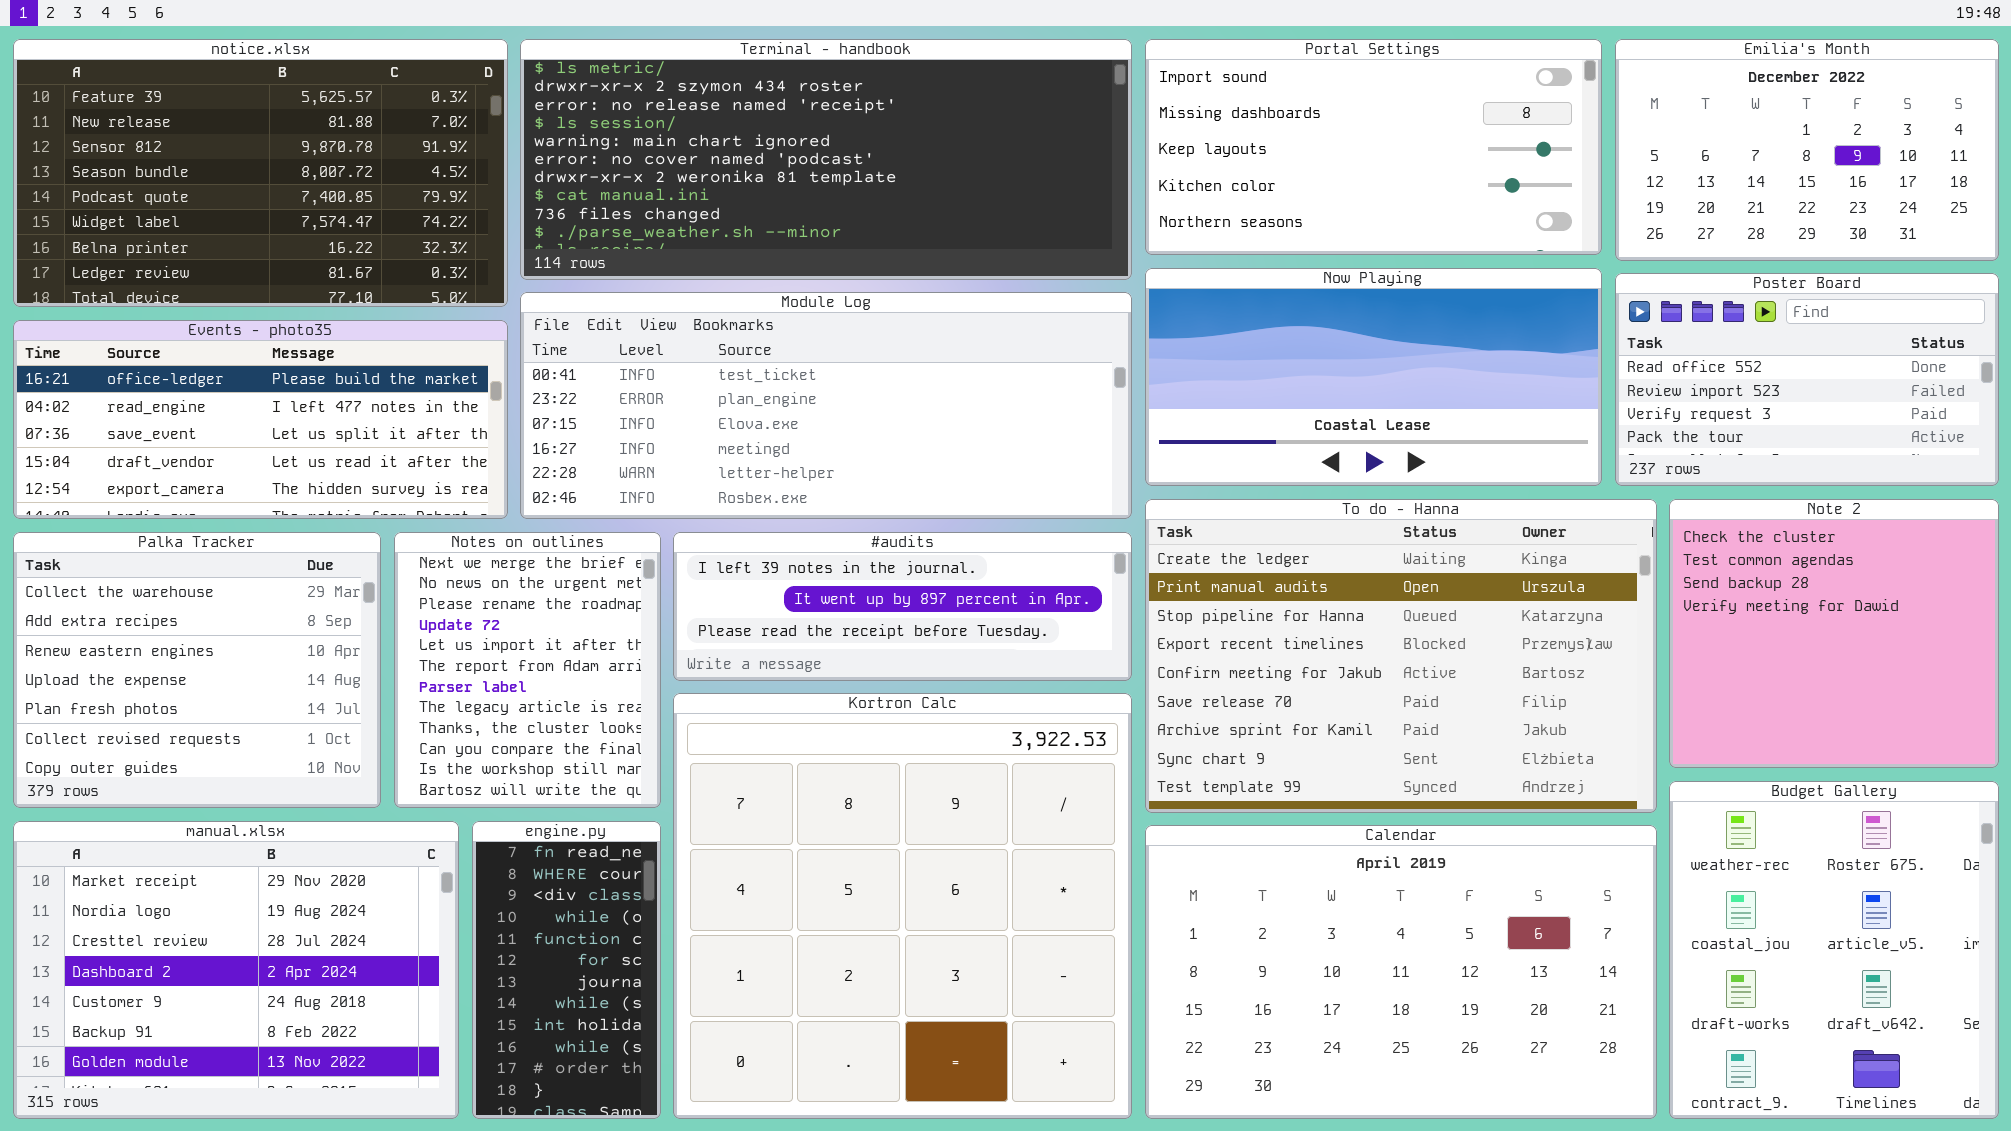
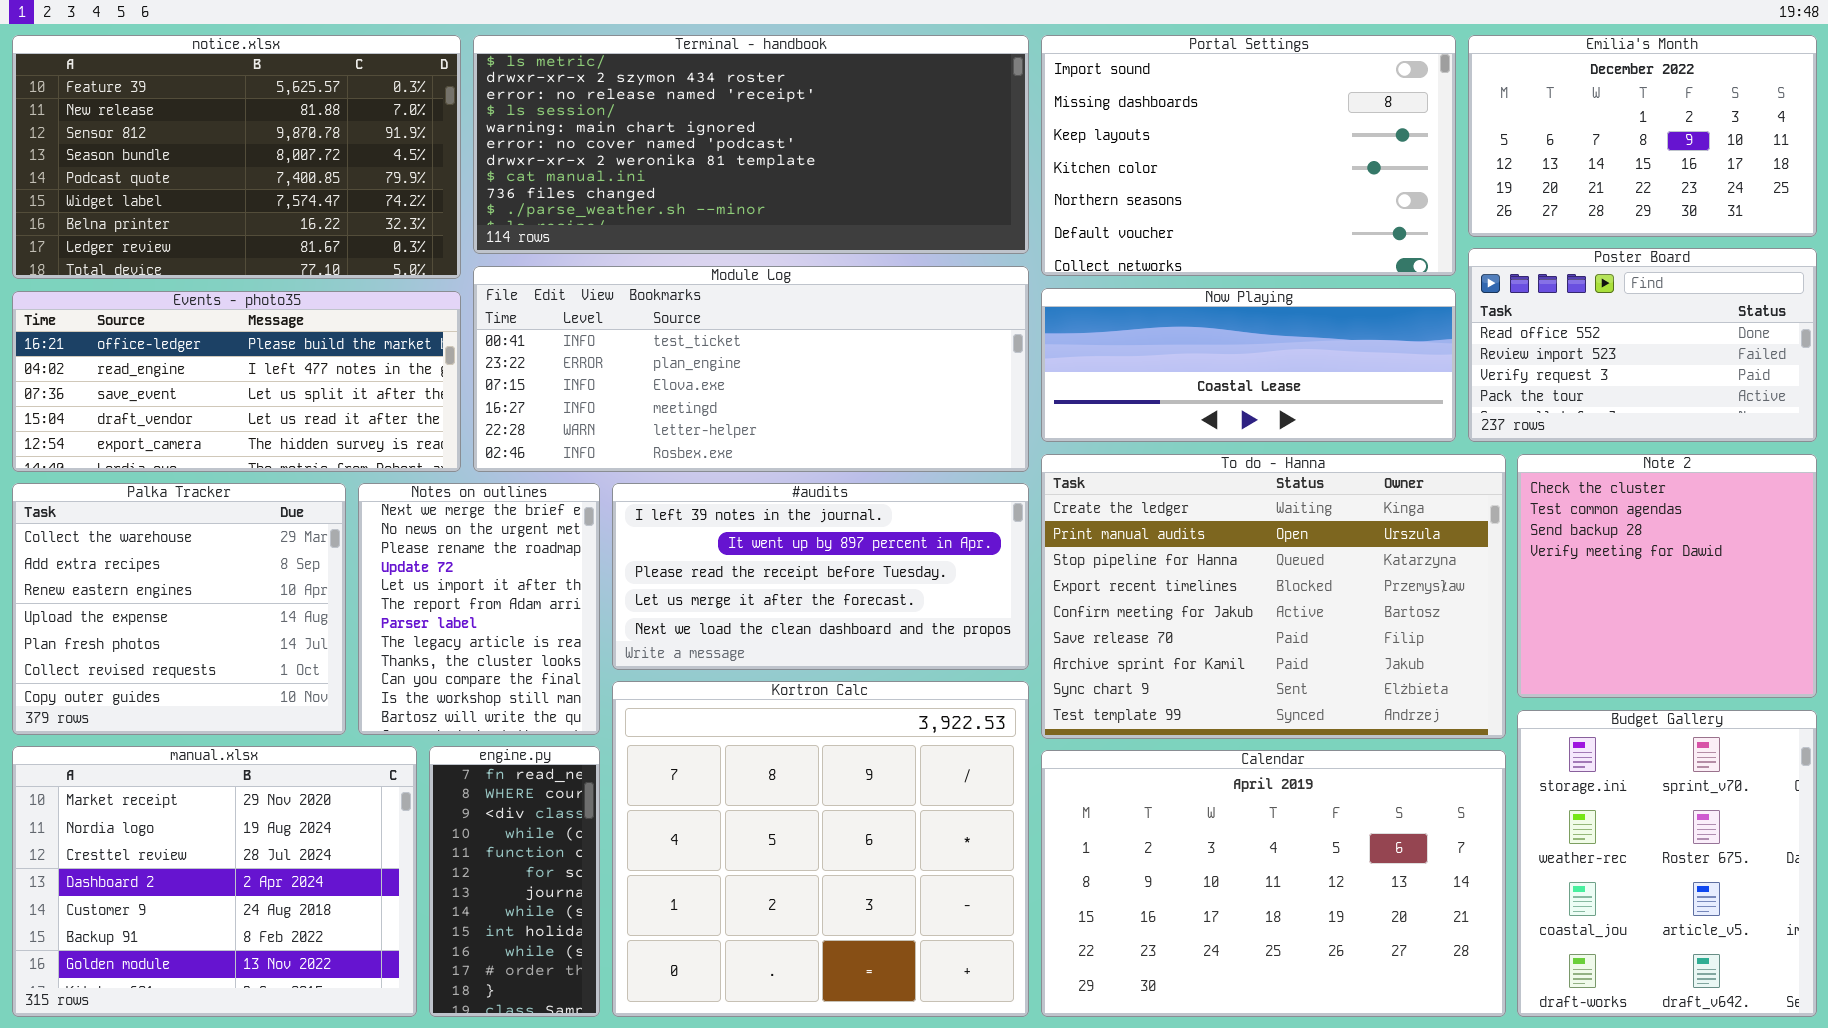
Portal Settings: [1145,39,1602,255] -> [1041,35,1456,276], resized
Now Playing: [1145,268,1602,486] -> [1041,288,1456,442], resized
#audits: [673,532,1132,681] -> [612,483,1029,670], resized
Kortron Calc: [673,693,1132,1119] -> [612,681,1029,1017], resized
Budget Gallery: [1669,781,1999,1119] -> [1517,710,1817,1017], scrolled up 1 row

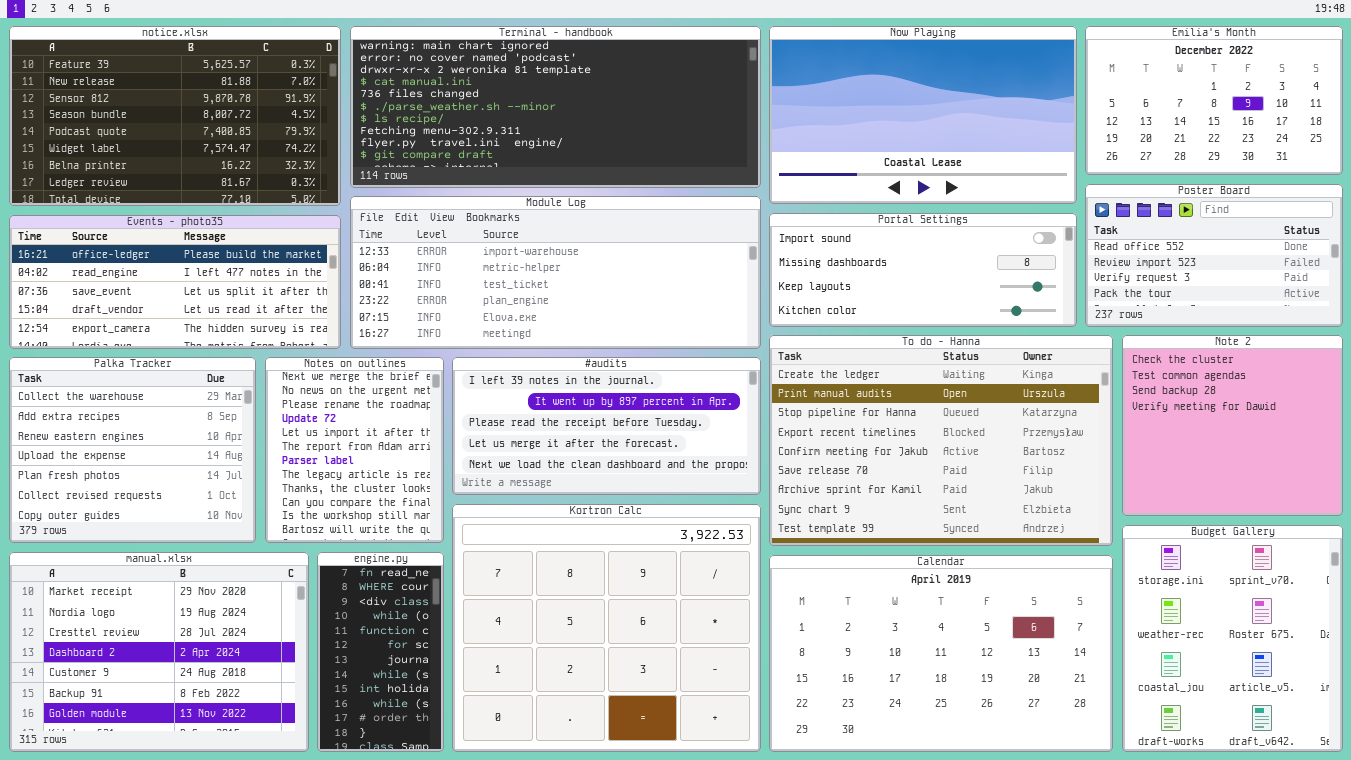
Terminal - handbook: [473,35,1029,254] -> [350,26,761,188], scrolled down 4 rows
Portal Settings: [1041,35,1456,276] -> [769,213,1077,327], moved, resized
Module Log: [473,266,1029,472] -> [350,196,761,349], scrolled up 2 rows
Now Playing: [1041,288,1456,442] -> [769,26,1077,204], moved, resized

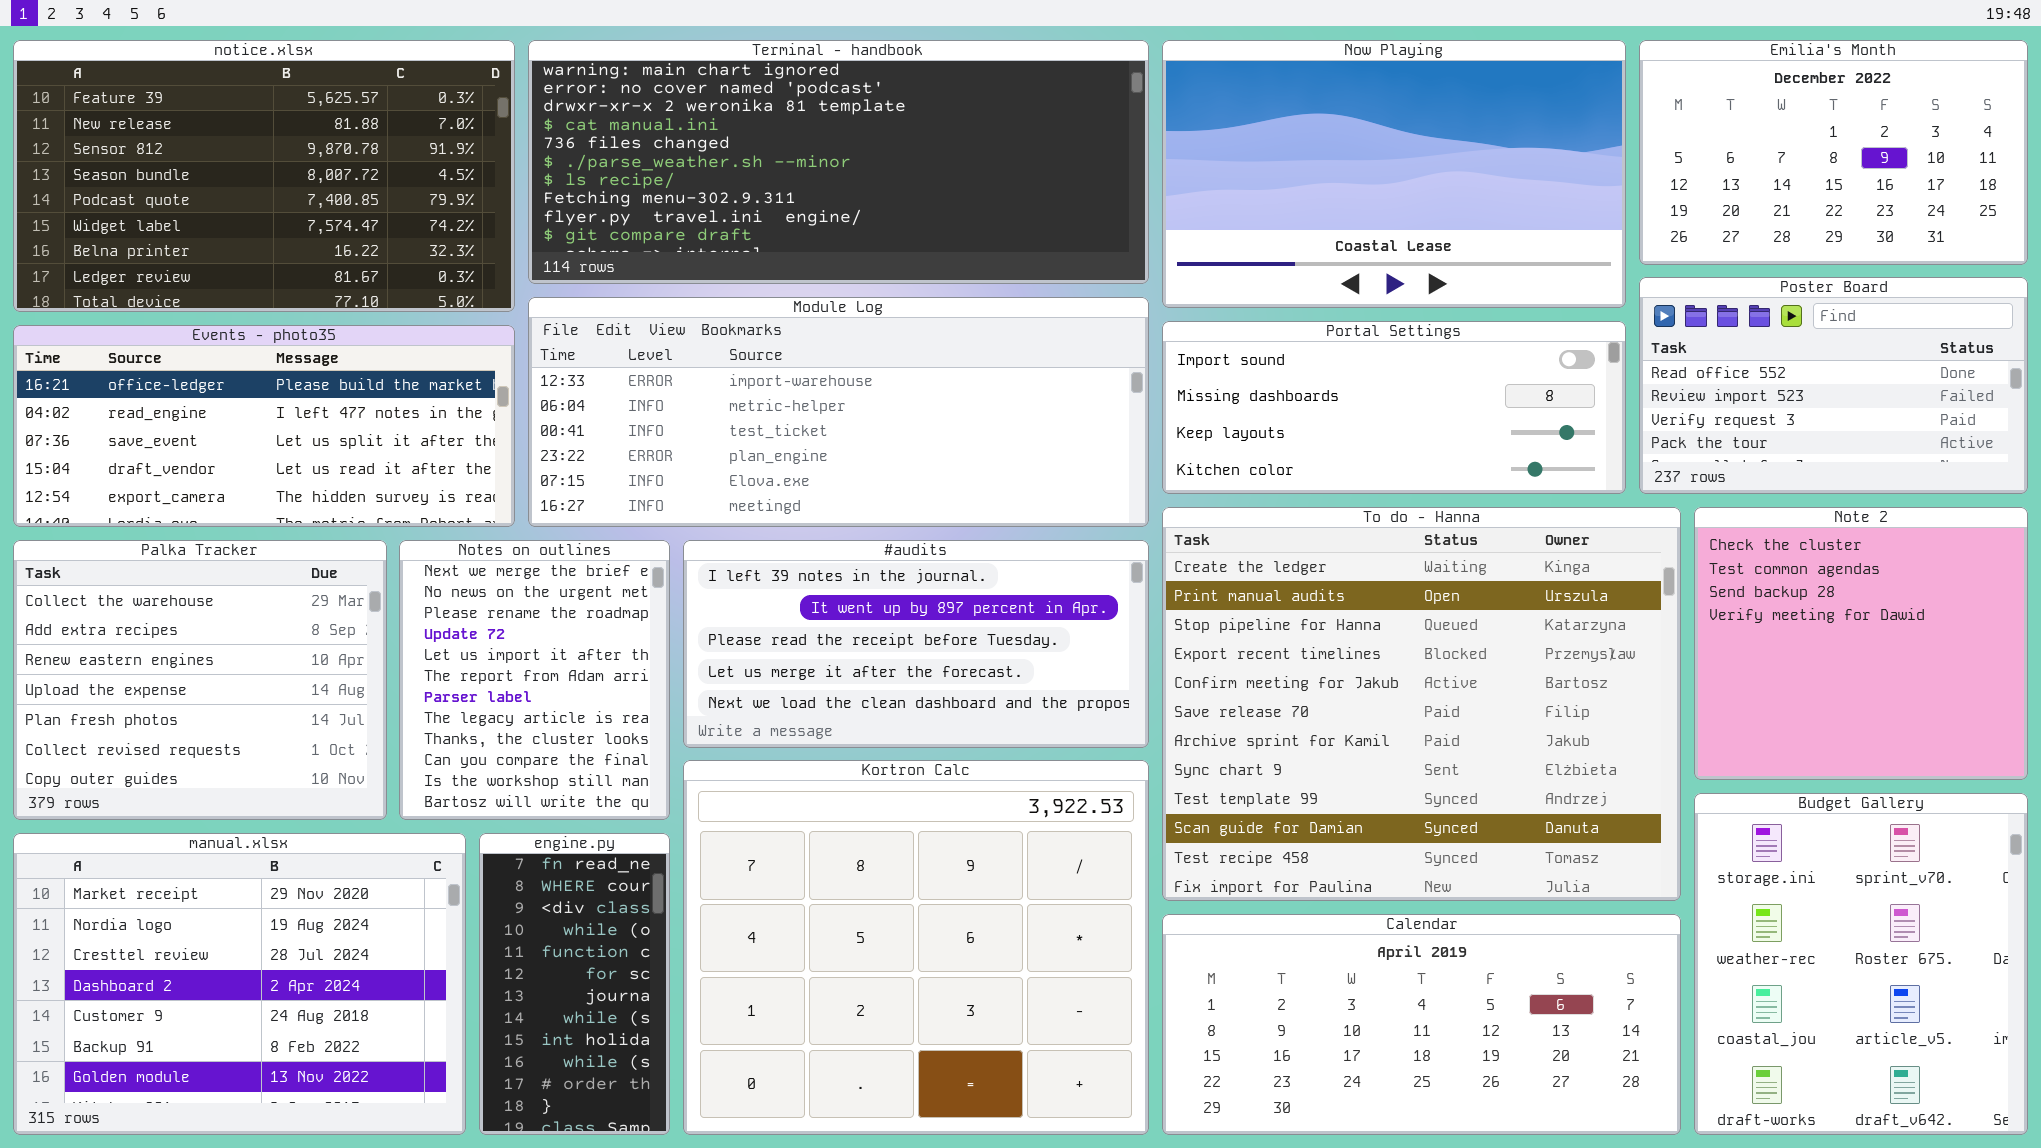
To do - Hanna: [769,335,1113,546] -> [1162,507,1681,901], resized
Calendar: [769,555,1113,752] -> [1162,914,1681,1135], resized

